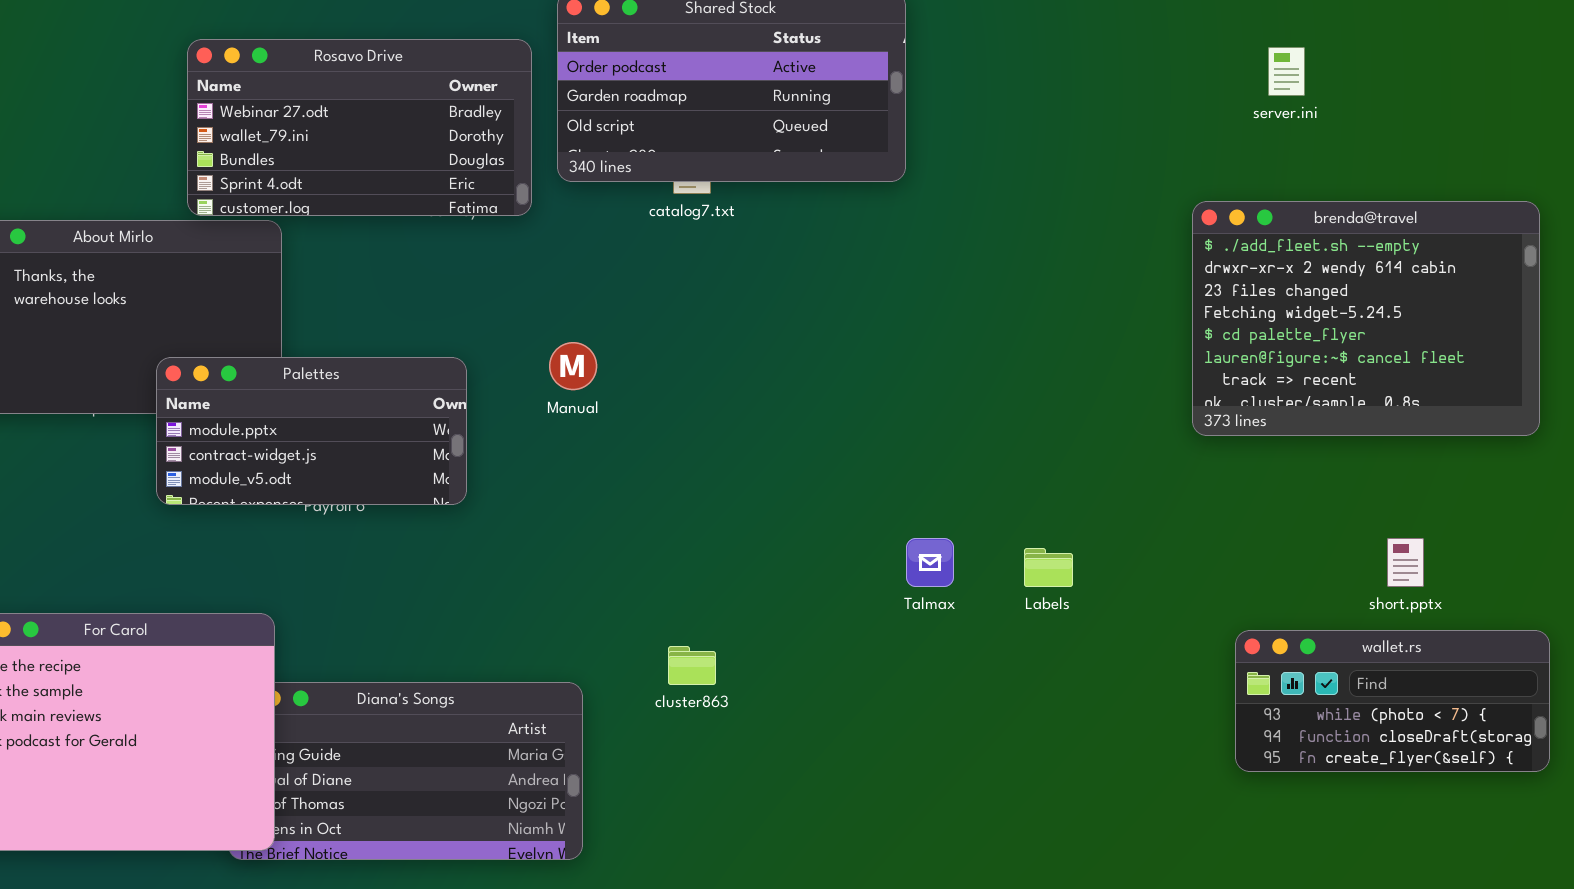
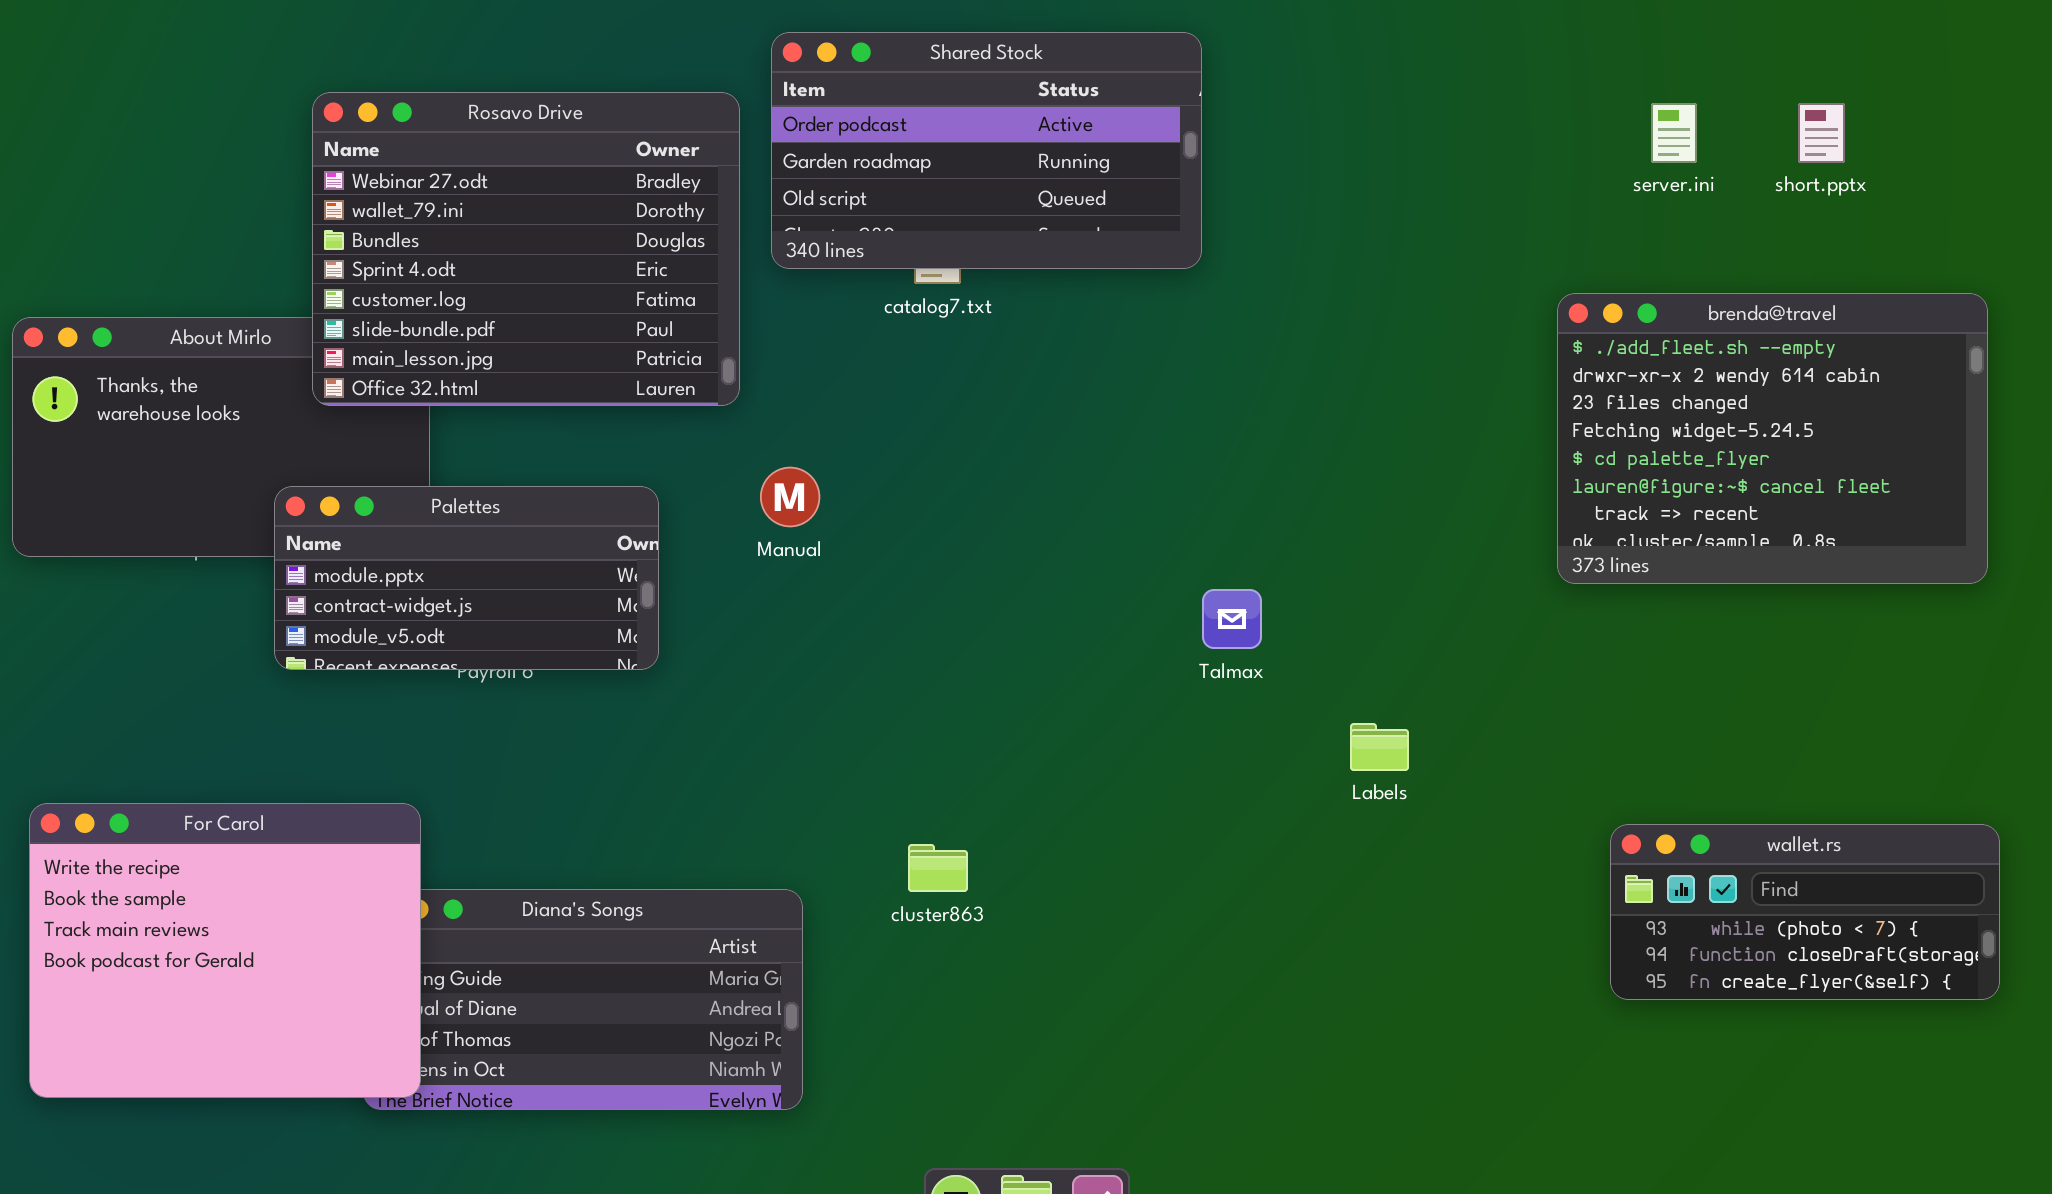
Rosavo Drive: [187,39,532,216] -> [312,92,740,406], resized
Talmax: [906,538,954,587] -> [1202,589,1262,649], moved
short.pptx: [1387,538,1424,587] -> [1798,103,1845,163], moved

